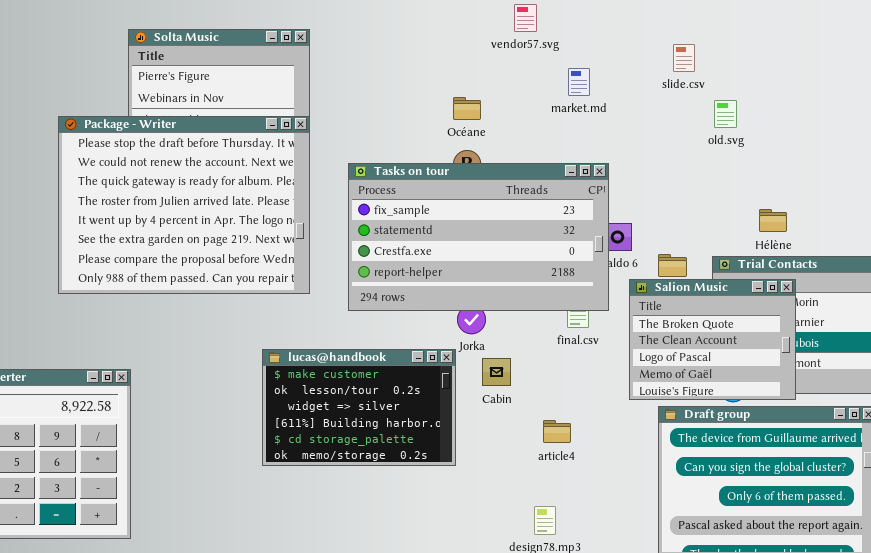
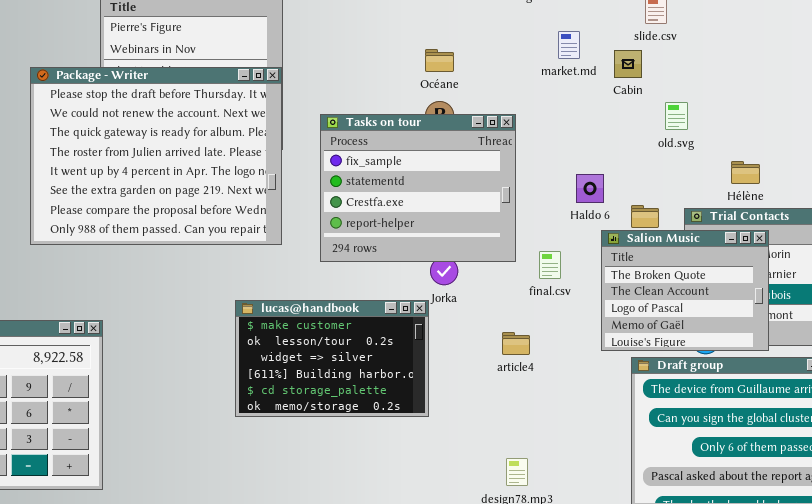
market.md: [568,68,590,96] -> [558,31,580,59], moved
old.svg: [714,100,737,128] -> [665,102,688,130], moved
Tasks on tour: [348,163,609,311] -> [320,114,516,262], resized
Cabin: [482,358,511,386] -> [614,50,642,78], moved
article4: [543,420,571,443] -> [502,332,530,355], moved

